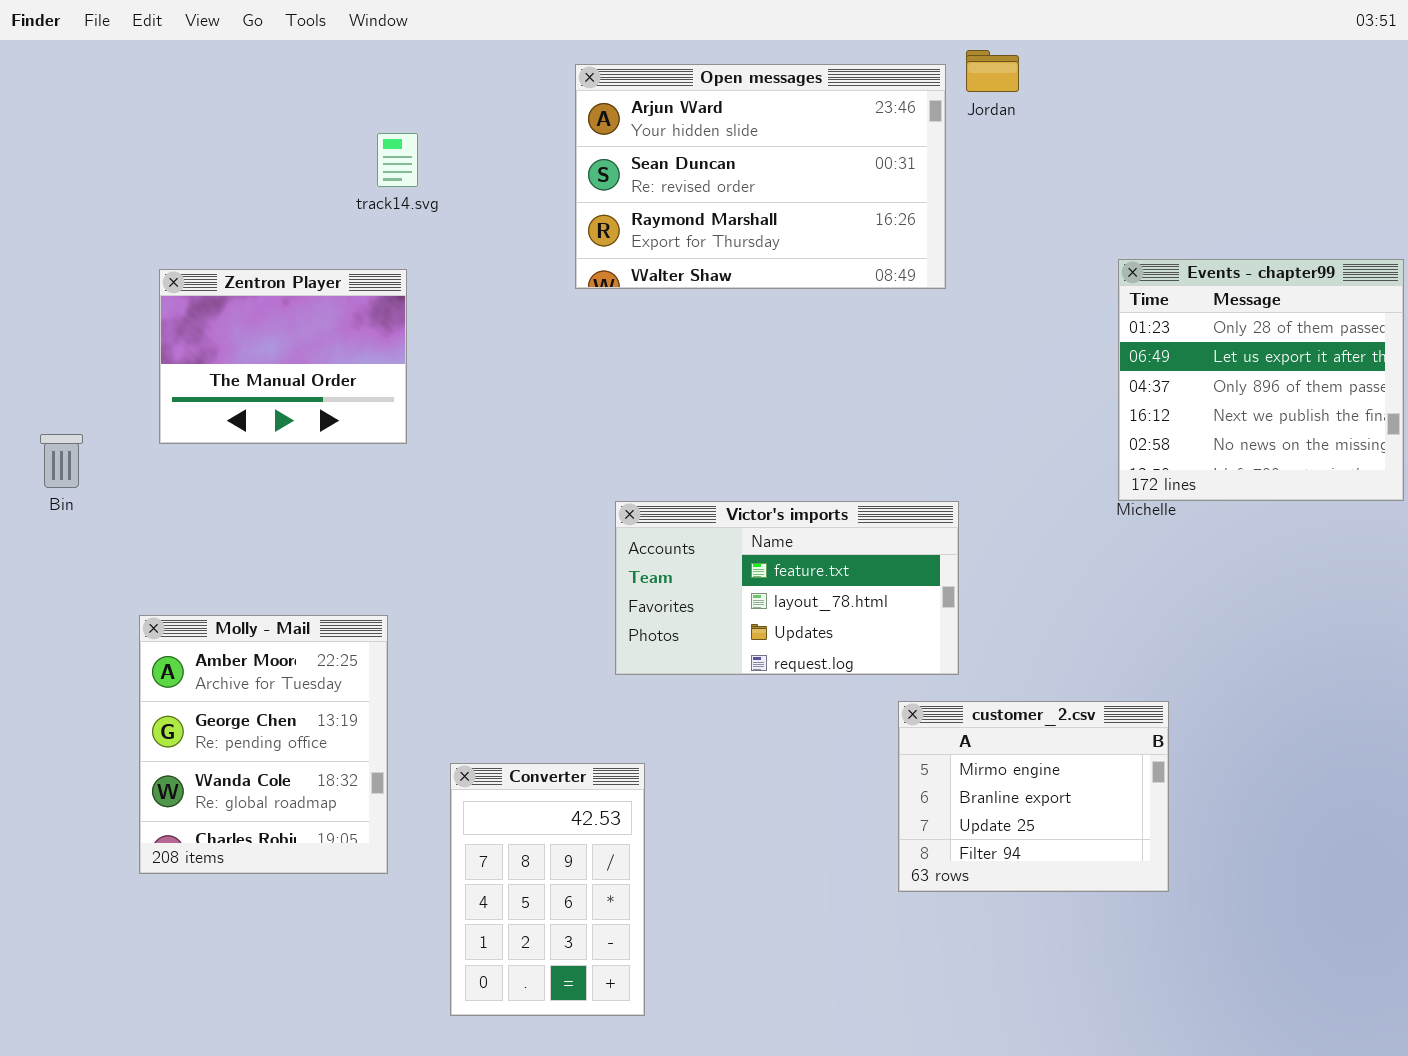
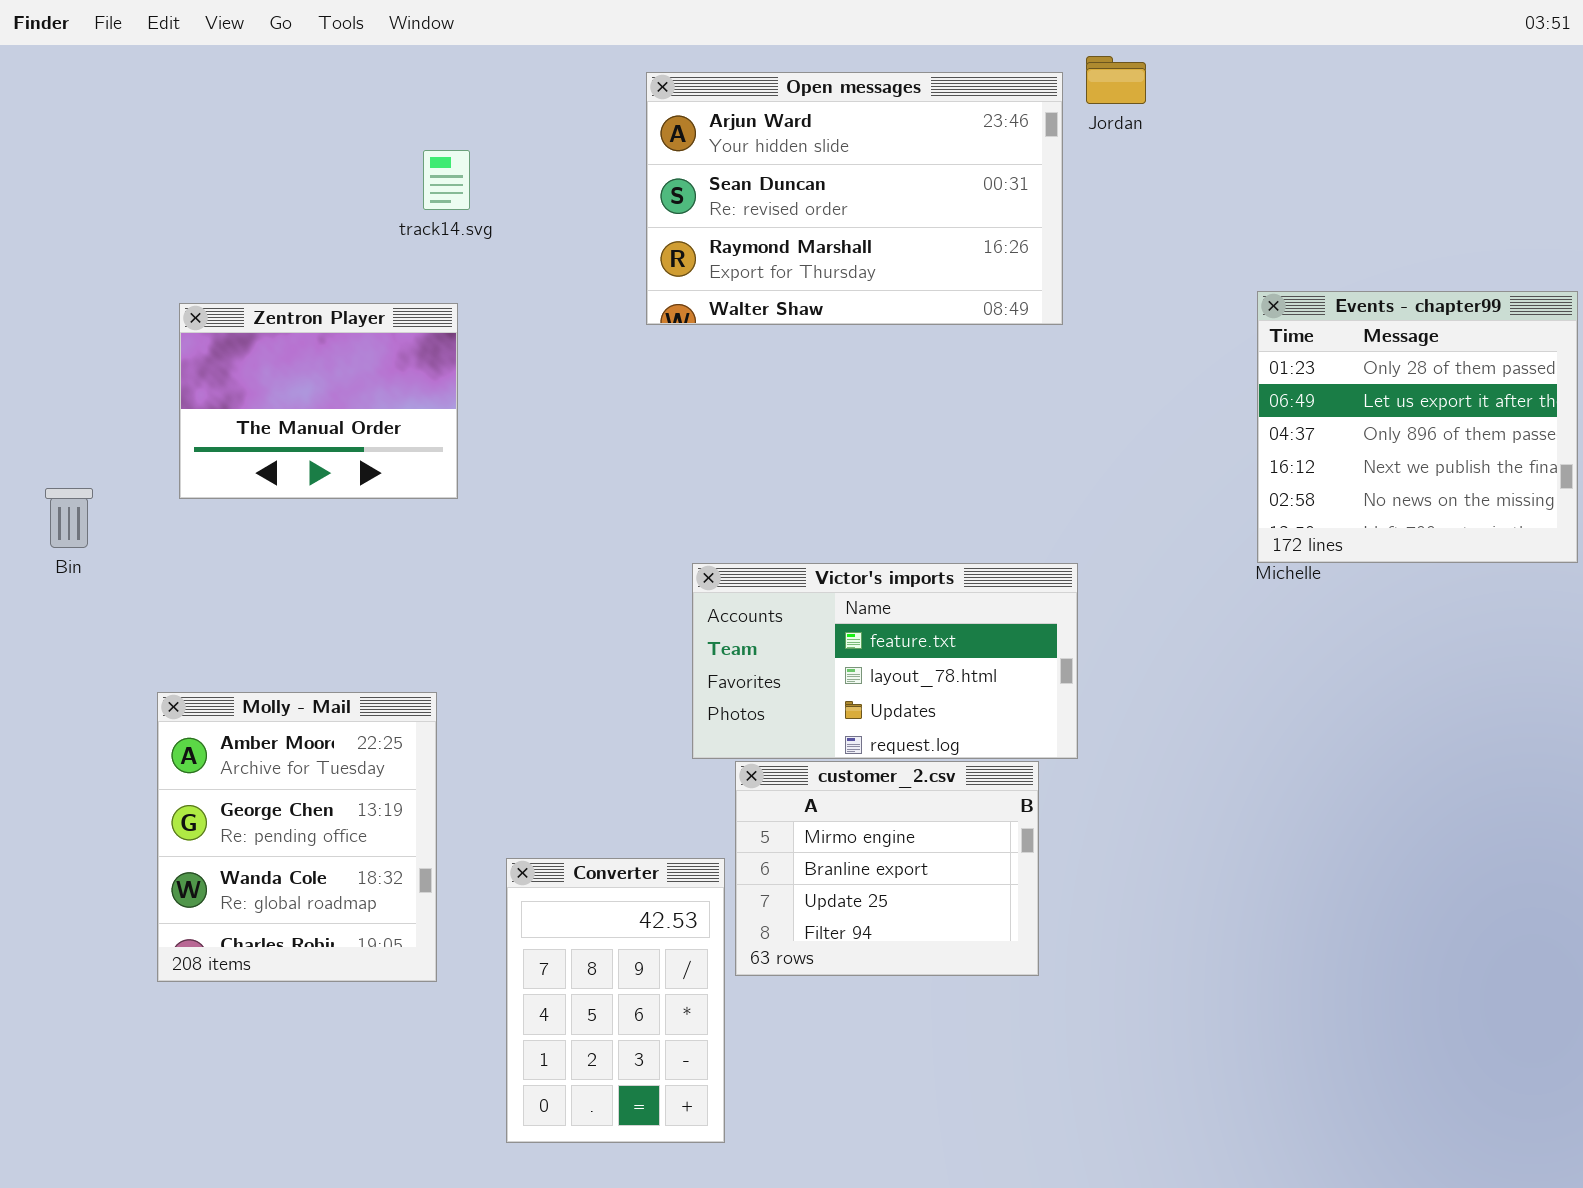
customer_2.csv: [898,701,1169,892] -> [735,761,1039,976], moved

